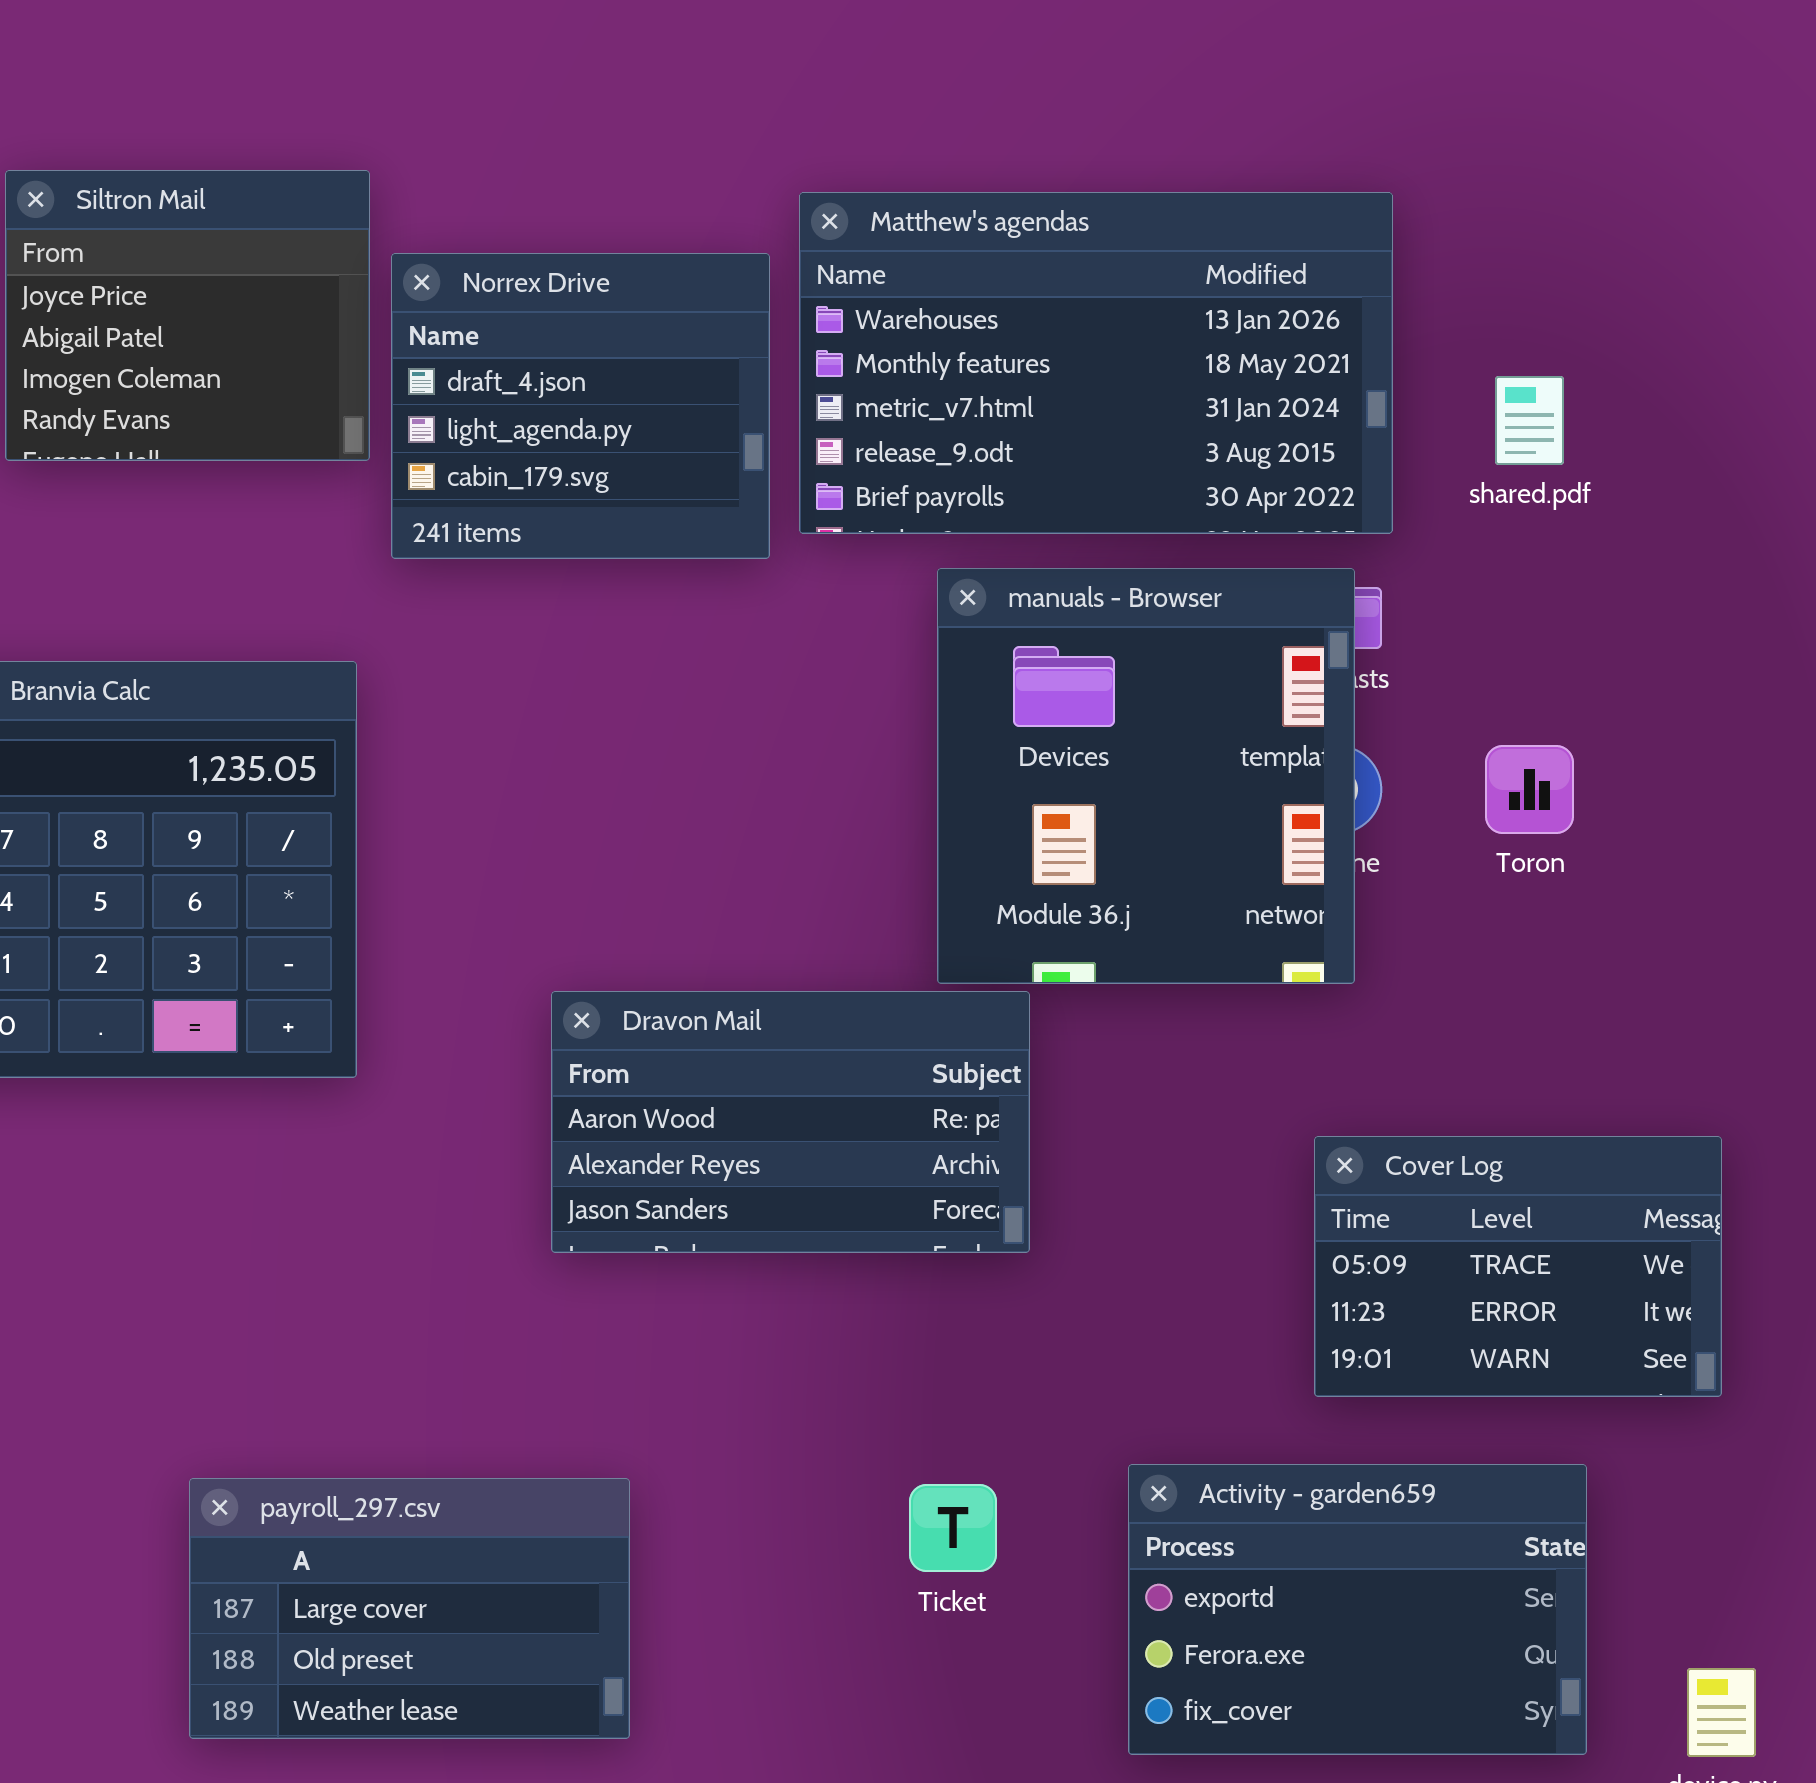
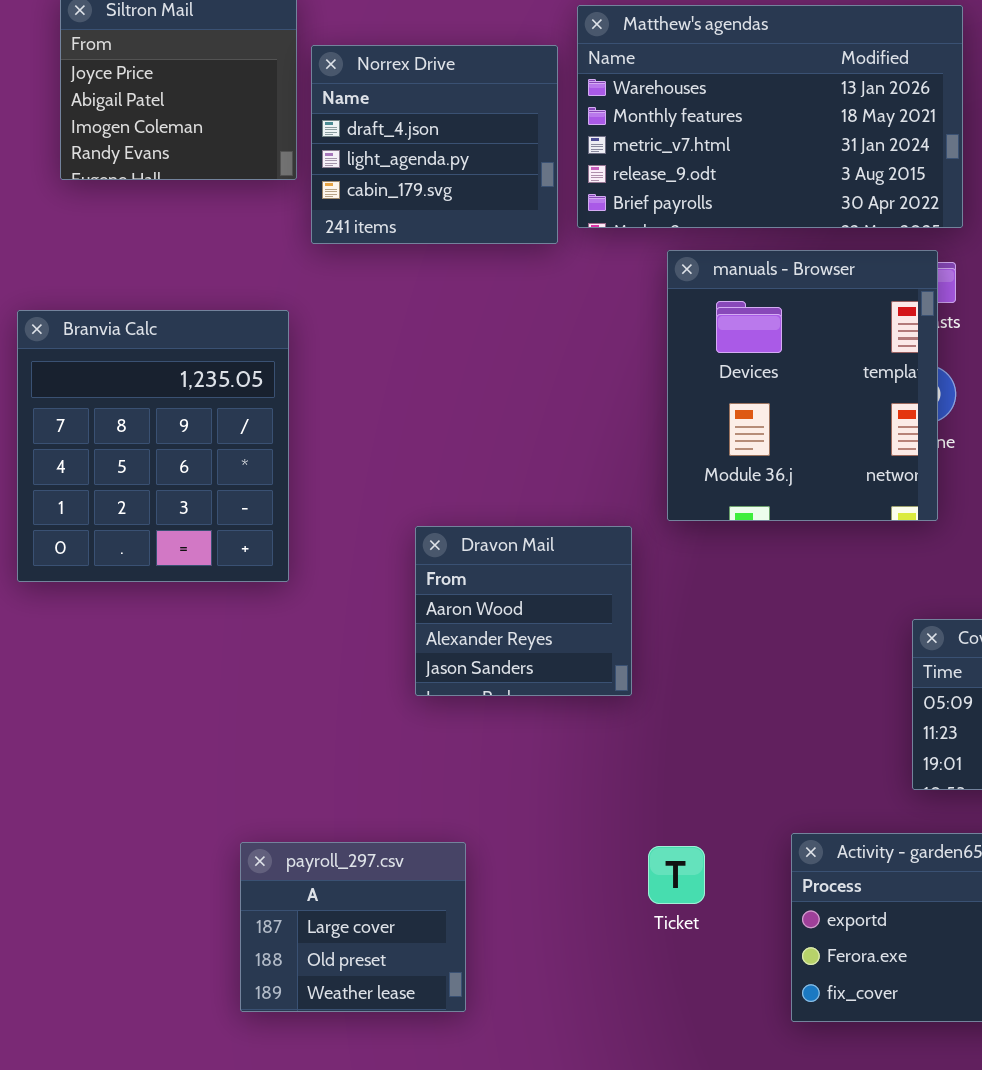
Dravon Mail: [551,991,1030,1253] -> [415,526,632,696], resized
payroll_297.csv: [189,1478,630,1739] -> [240,842,466,1012], resized

